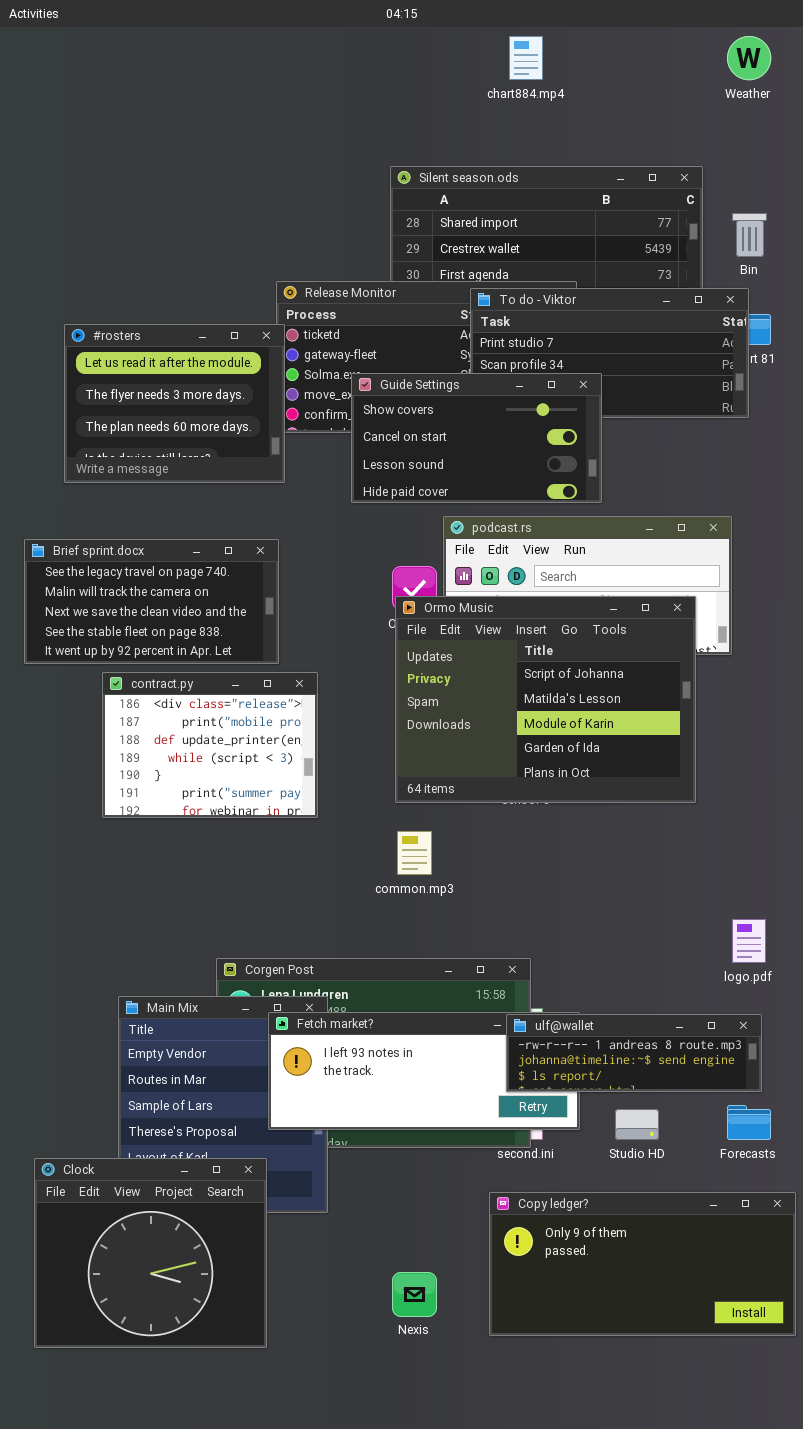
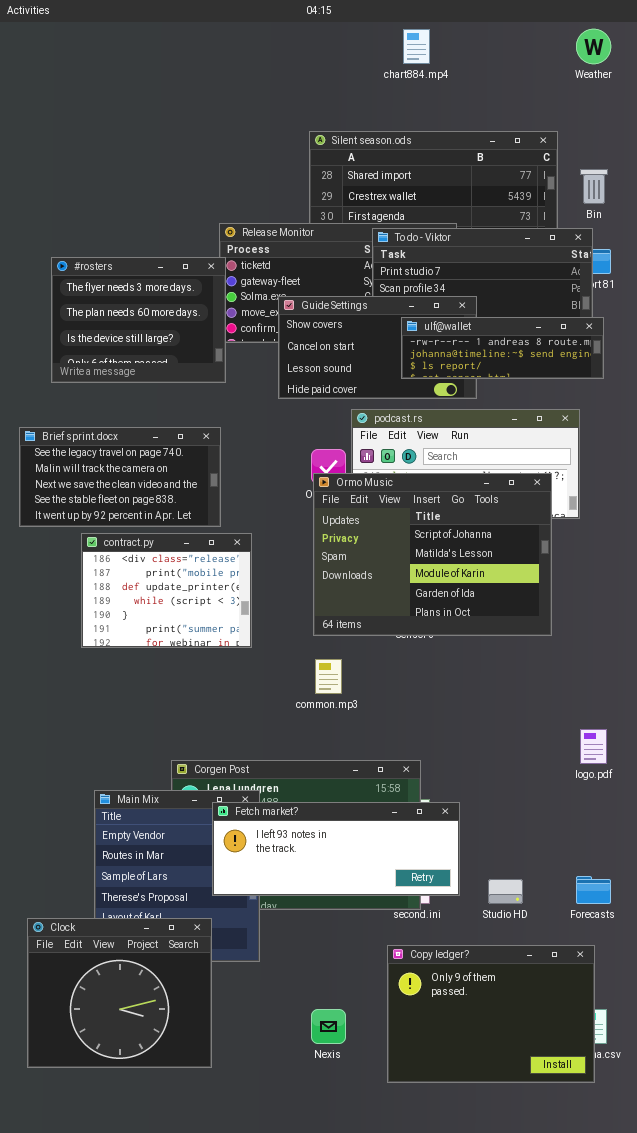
#rosters: [64,324,285,483] -> [51,257,226,383], scrolled down 1 row
ulf@wallet: [506,1014,762,1092] -> [401,317,604,379], moved
Copy ledger?: [489,1192,796,1336] -> [387,945,595,1083], resized

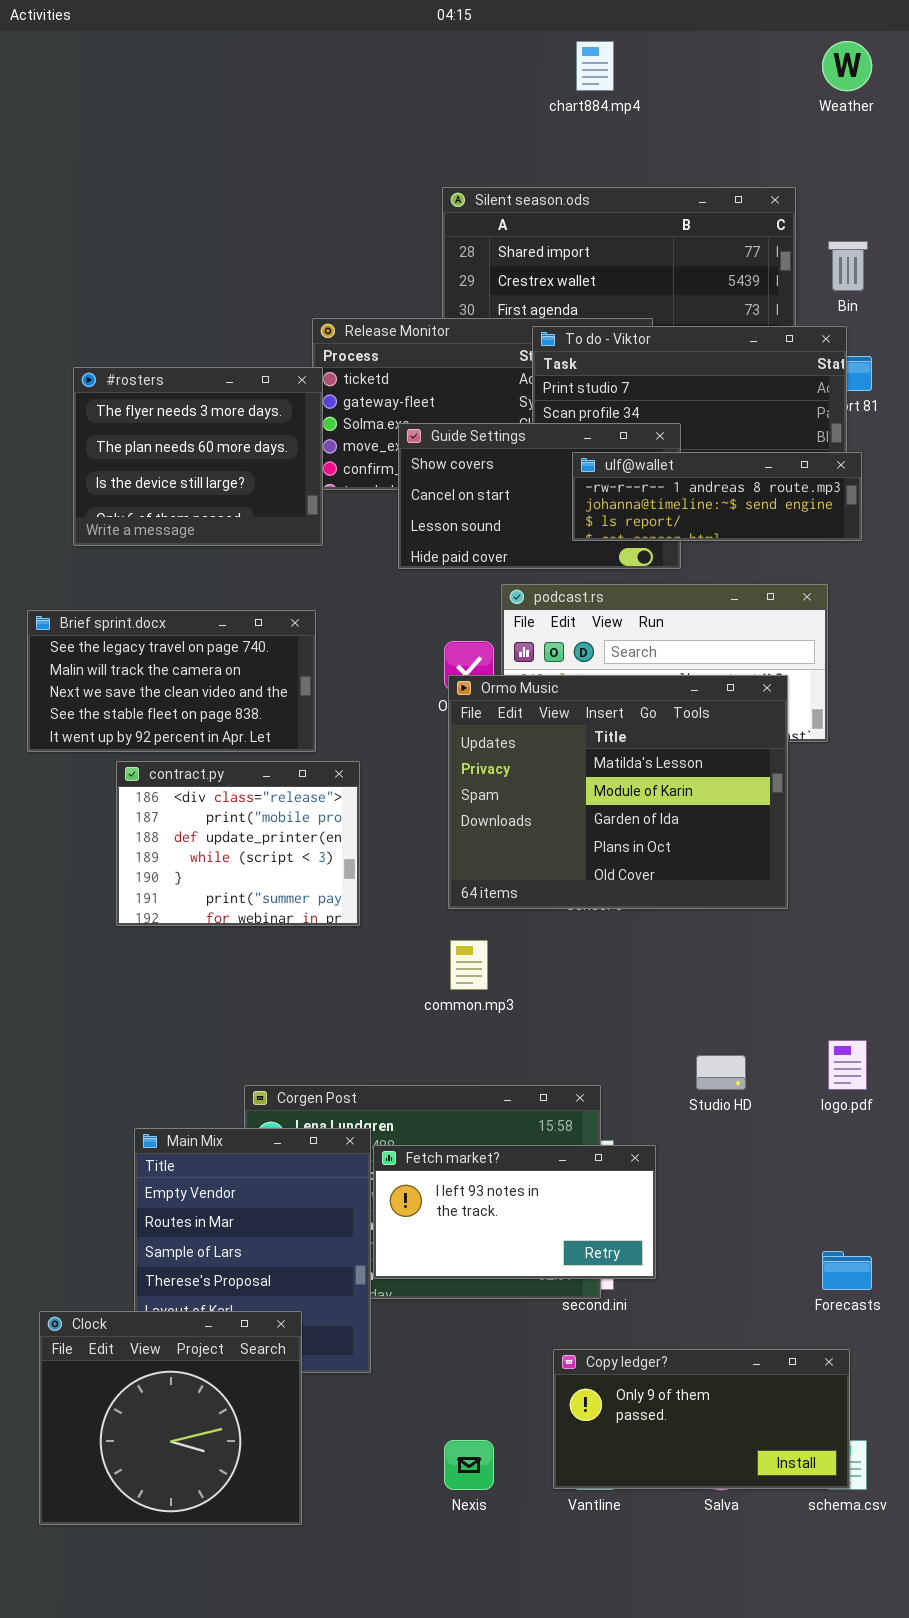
Ormo Music: [313,473,552,636] -> [448,675,788,909], scrolled down 1 row
Fetch market?: [212,802,460,896] -> [373,1145,656,1279], resized
Studio HD: [488,879,523,904] -> [696,1055,746,1090], moved
Copy ledger?: [387,945,595,1083] -> [553,1349,850,1489], resized

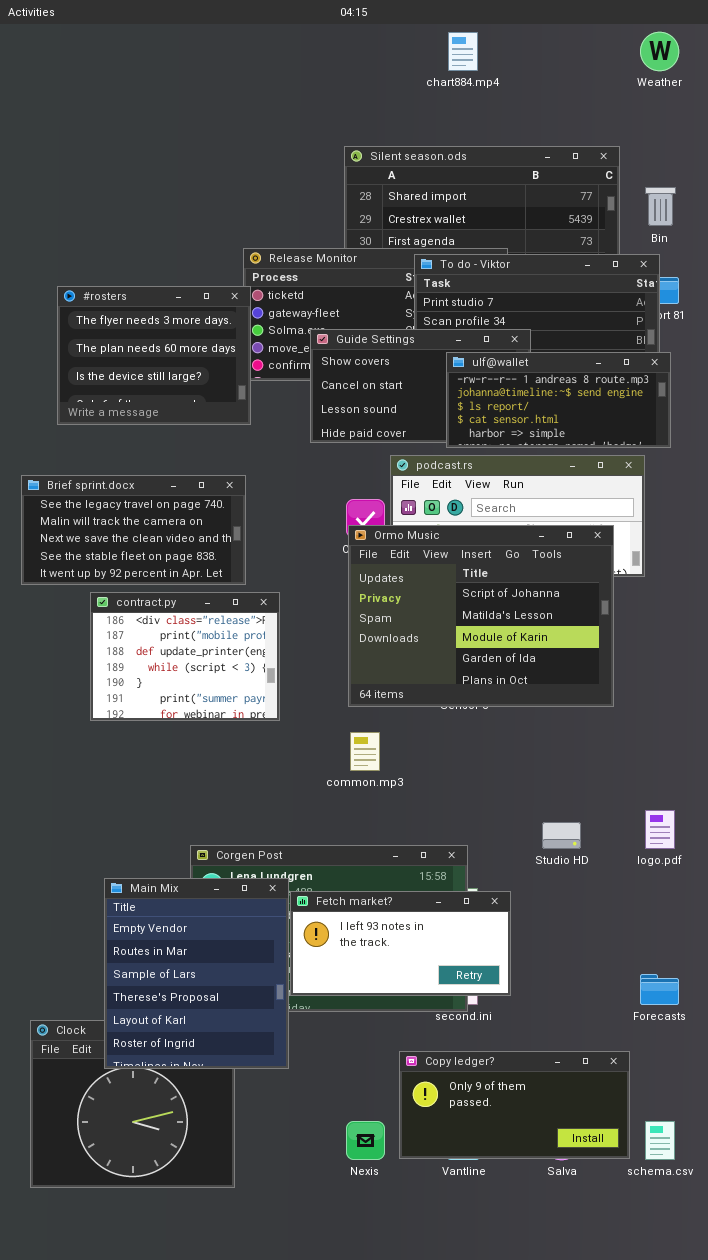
ulf@wallet: [572,452,862,541] -> [446,352,671,448], resized
Ormo Music: [448,675,788,909] -> [348,525,614,707], scrolled up 1 row
Main Mix: [134,1128,371,1373] -> [104,878,289,1069], raised
Copy ledger?: [553,1349,850,1489] -> [399,1051,630,1159], moved

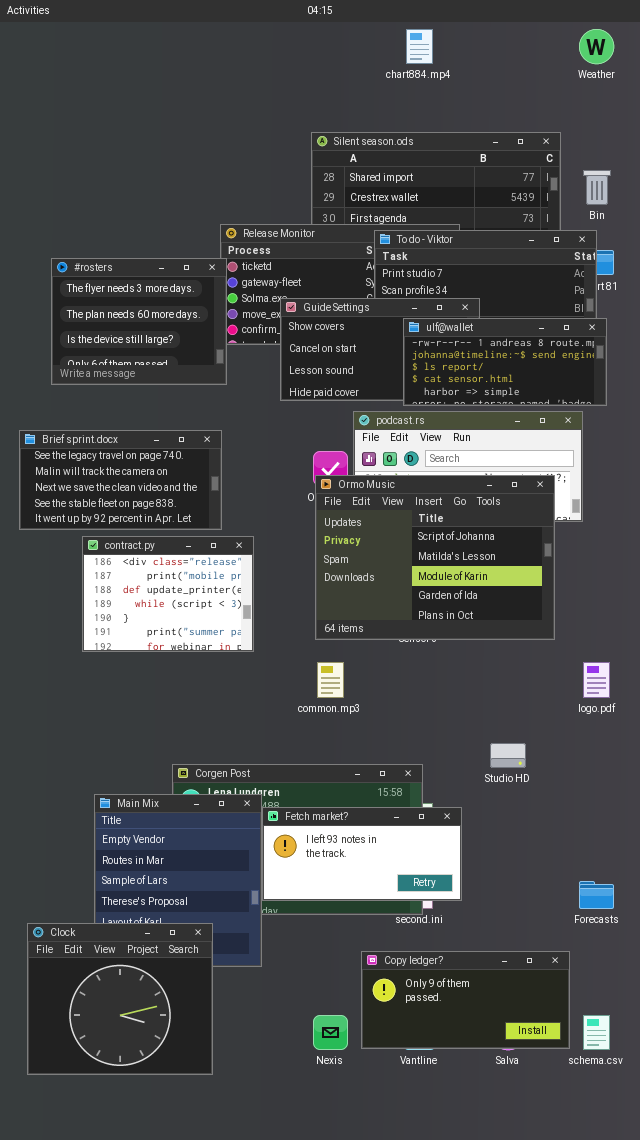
logo.pdf: [645,810,675,849] -> [583,662,610,698], moved
Clock: [30,1020,235,1188] -> [27,923,213,1075], raised

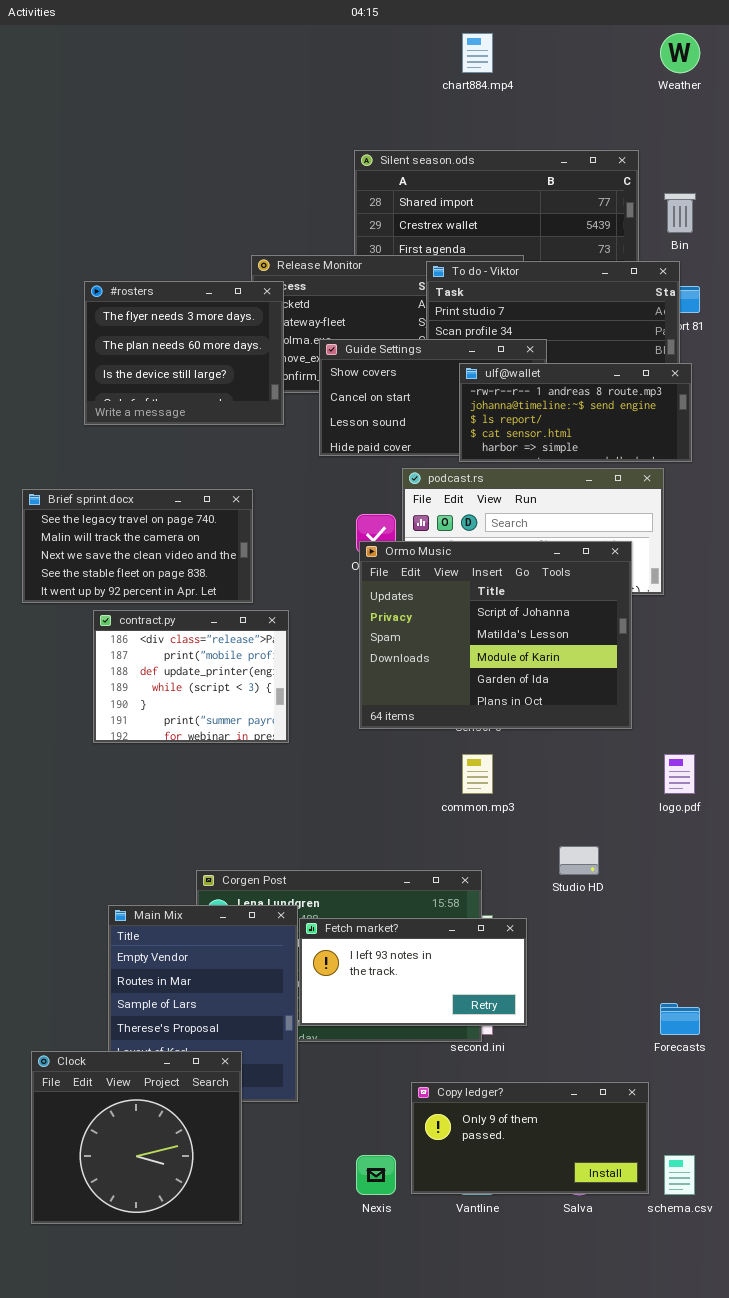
#rosters: [51,258,227,385] -> [84,281,284,425], moved
common.mp3: [317,662,344,698] -> [462,754,493,794], moved

